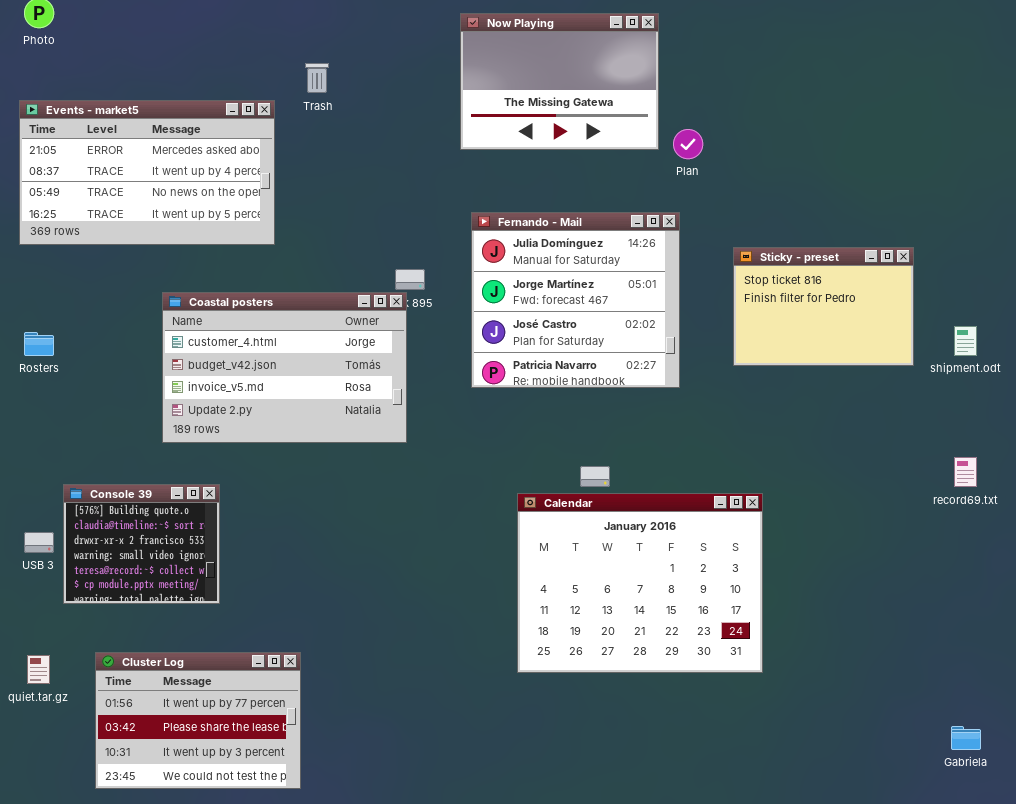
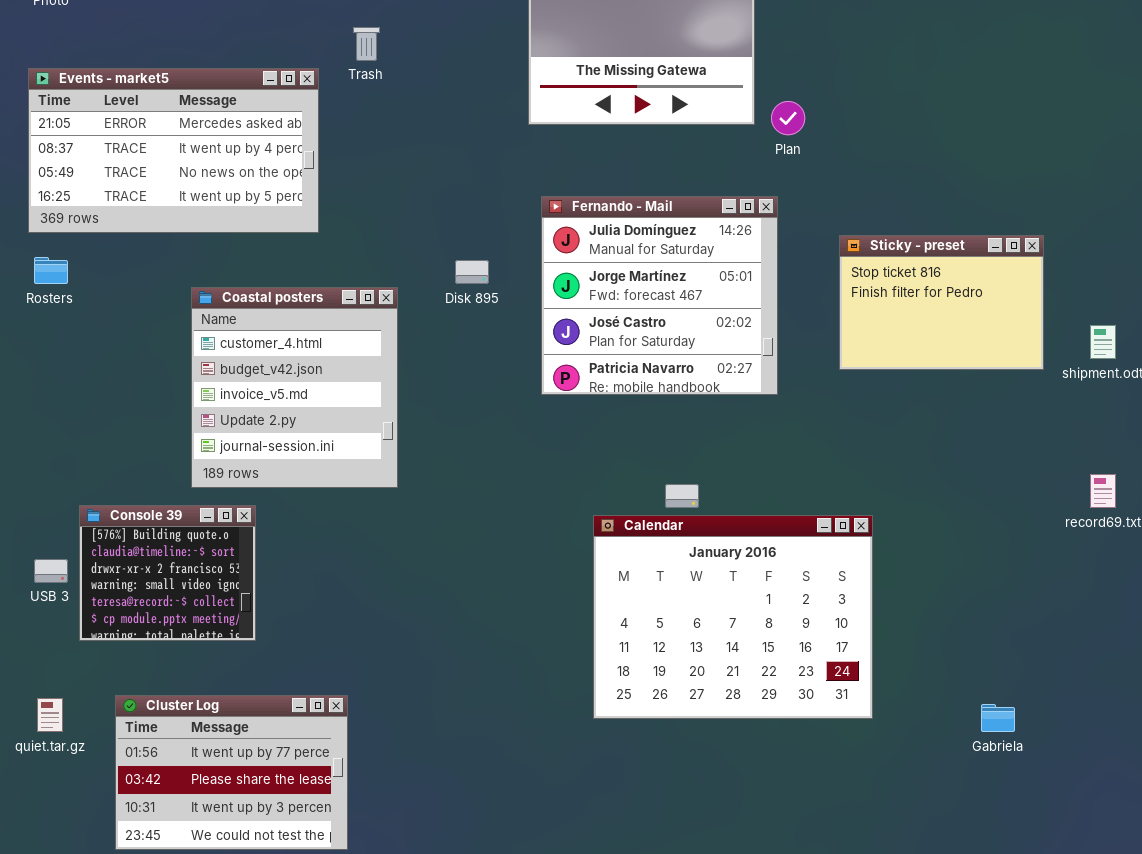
Coastal posters: [162,292,407,443] -> [191,287,398,488], resized
Rosters: [24,332,54,356] -> [34,257,68,284], moved
Gabriela: [951,726,981,750] -> [981,704,1015,732], moved

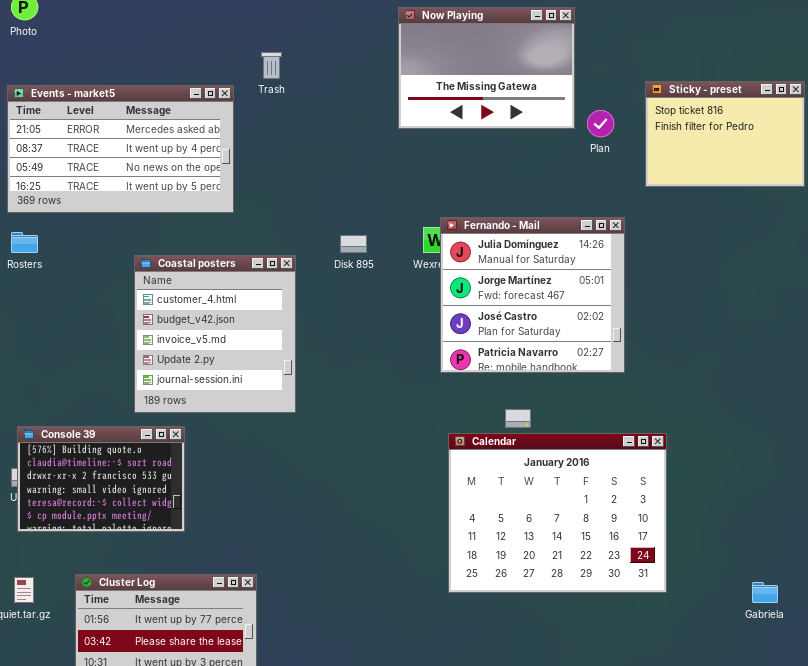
Fernando - Mail: [541,196,778,395] -> [440,217,625,373], moved
Sticky - preset: [839,235,1044,370] -> [645,81,805,187], moved
Console 39: [79,505,256,641] -> [17,426,185,532], resized

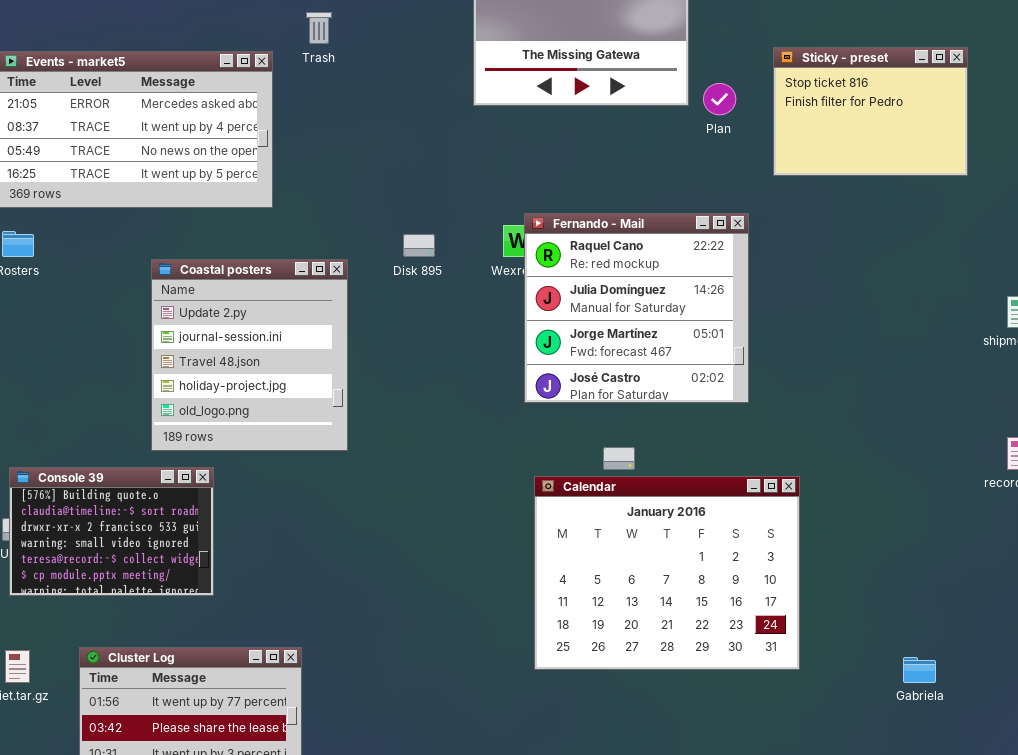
Fernando - Mail: [440,217,625,373] -> [524,213,749,403], scrolled up 1 row
Coastal posters: [134,255,296,413] -> [151,259,348,451], scrolled down 3 rows

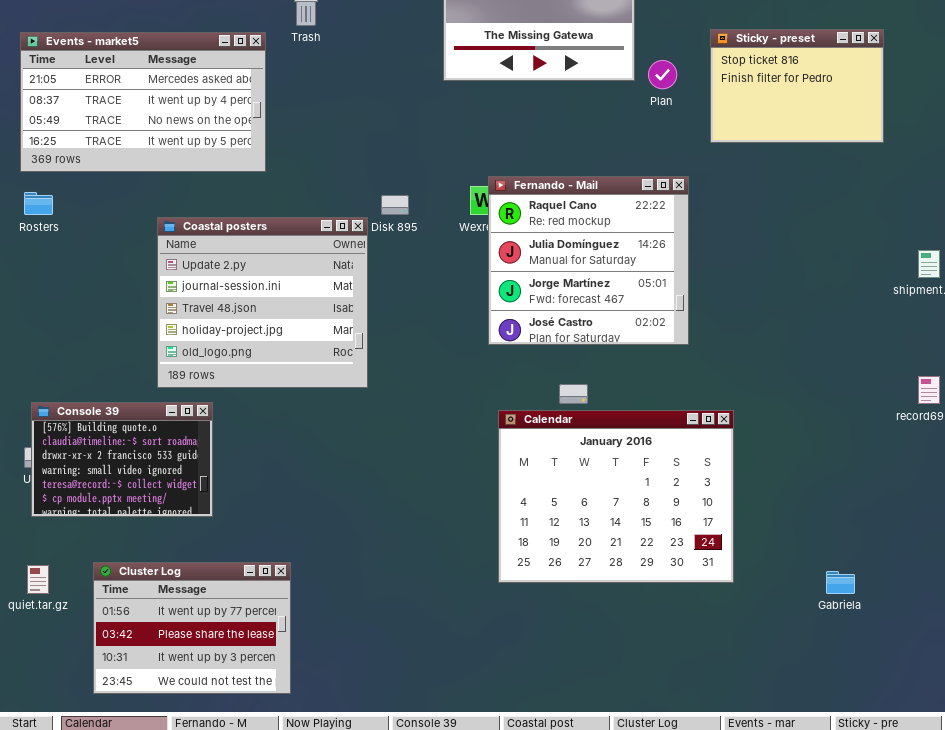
Coastal posters: [151,259,348,451] -> [157,217,368,388], resized

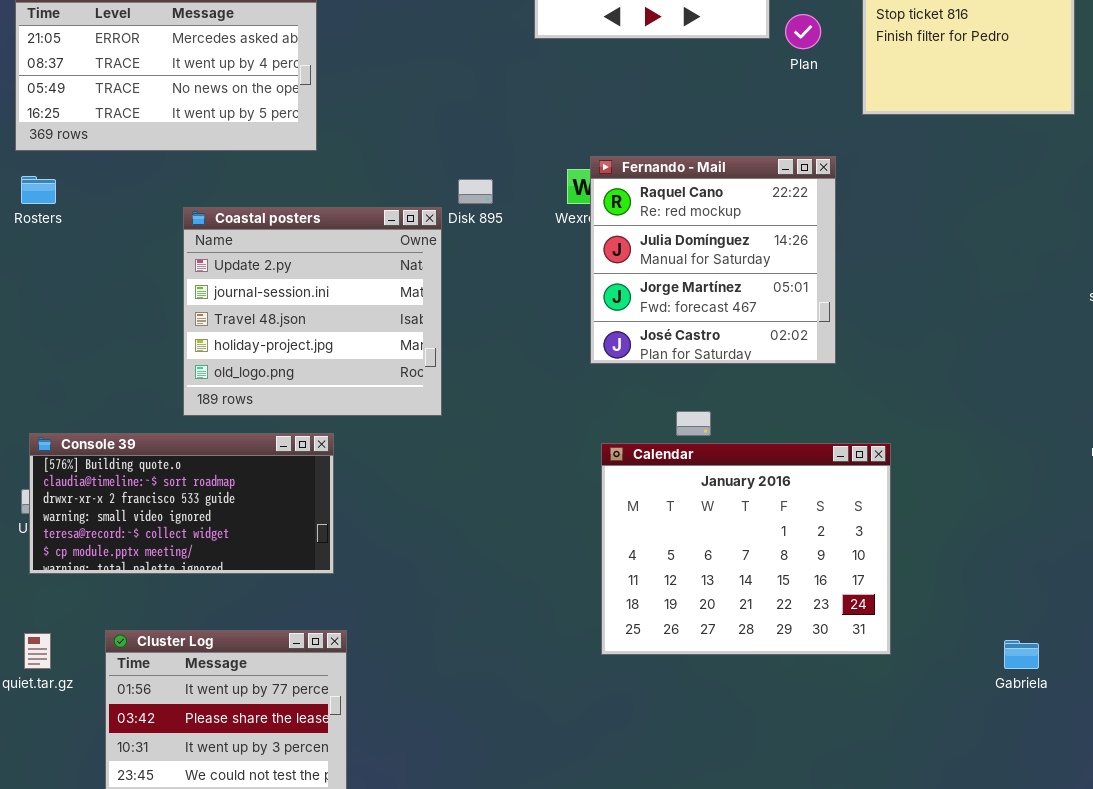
Console 39: [31,402,213,517] -> [29,433,334,574], resized

